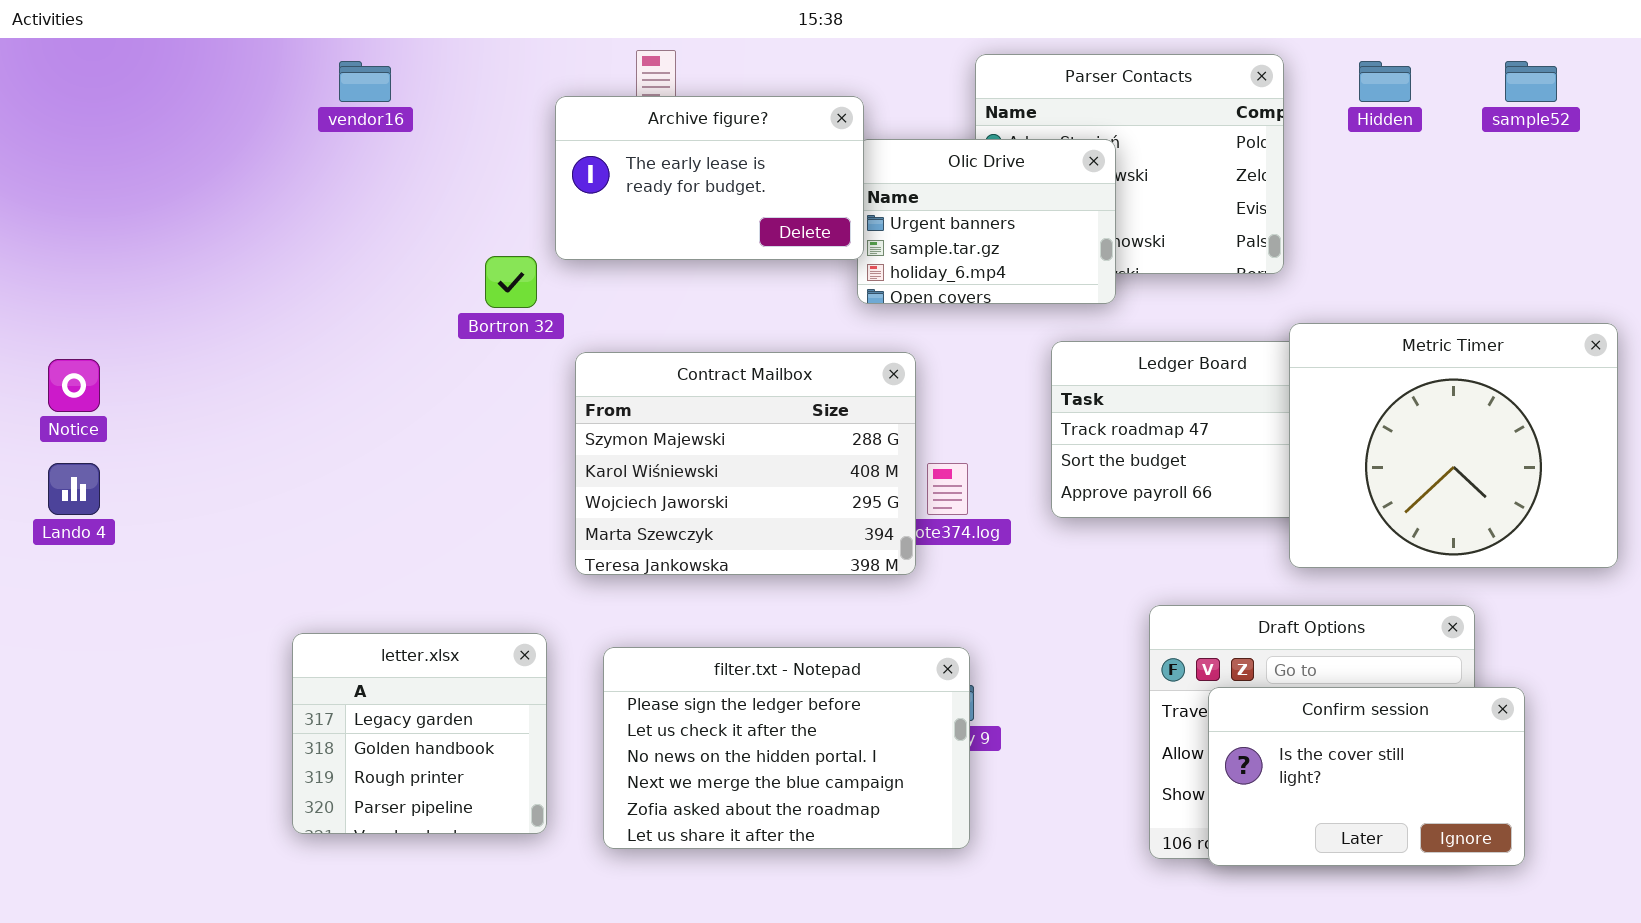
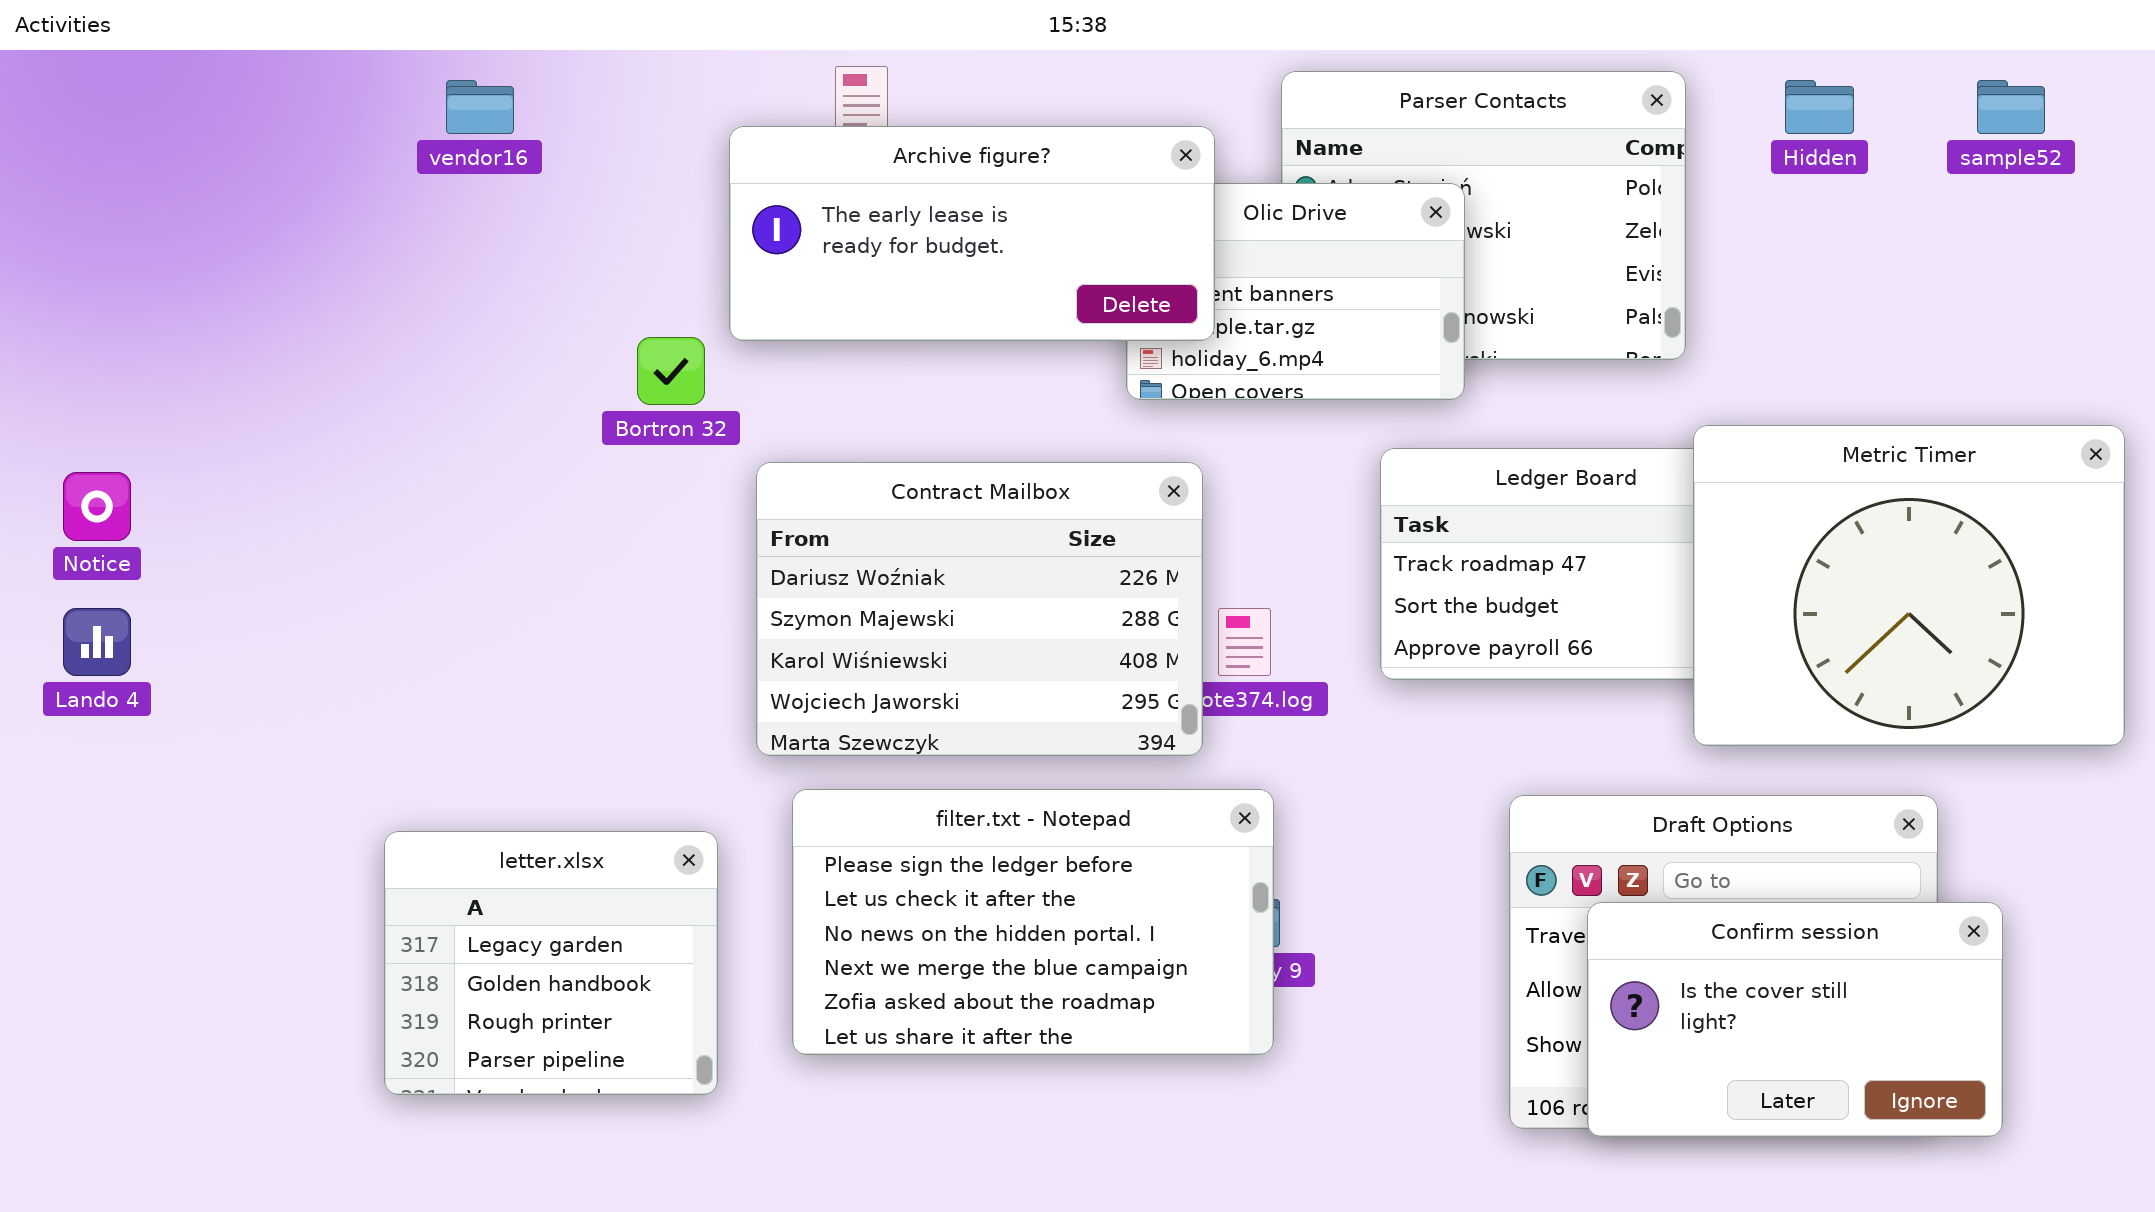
Archive figure?: [555,96,864,260] -> [729,126,1215,341], resized
Contract Mailbox: [575,352,916,575] -> [756,462,1203,756], scrolled up 1 row
filter.txt - Notepad: [603,647,970,849] -> [792,789,1274,1055], moved

